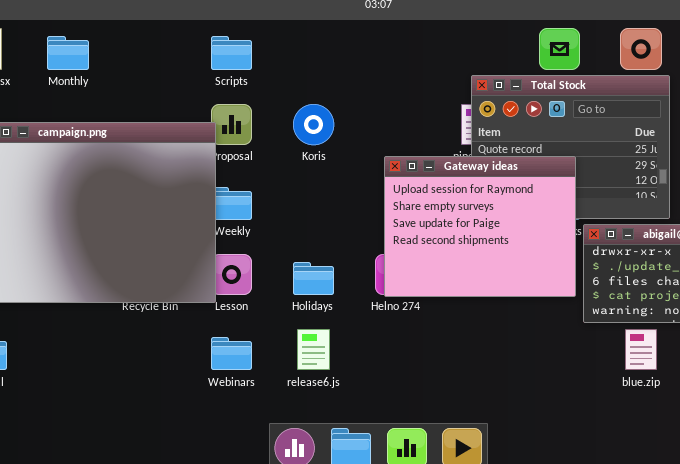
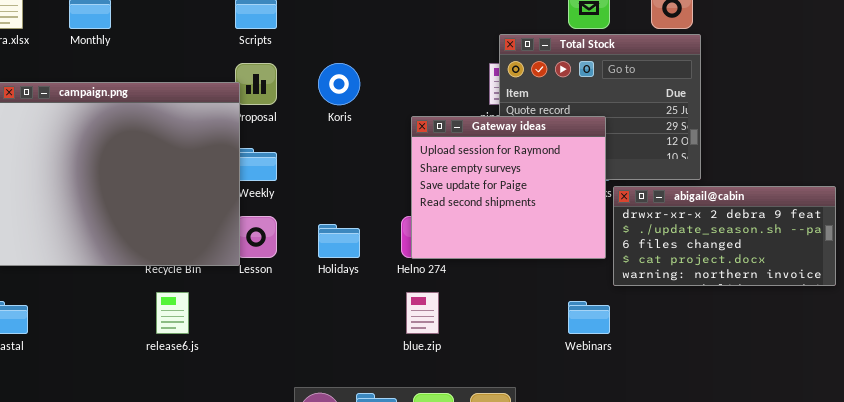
release6.js: [297,329,330,370] -> [156,292,189,334], moved
blue.zip: [625,329,657,370] -> [406,292,439,334], moved
Webinars: [211,337,252,370] -> [568,301,610,334], moved

